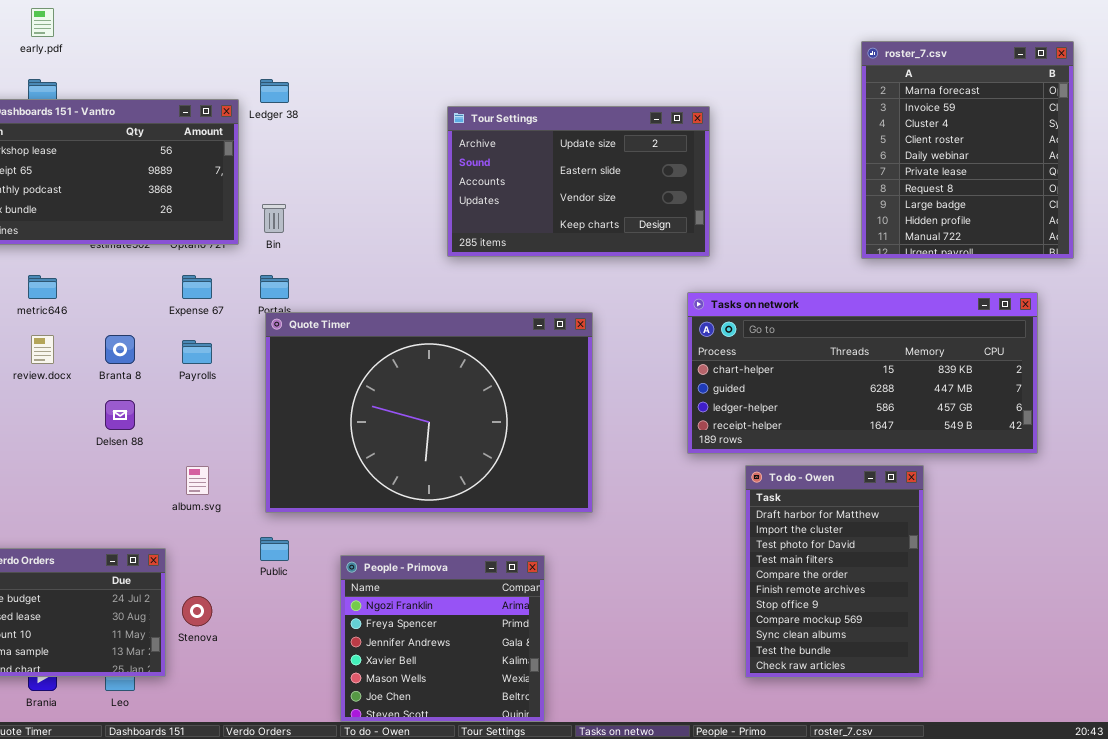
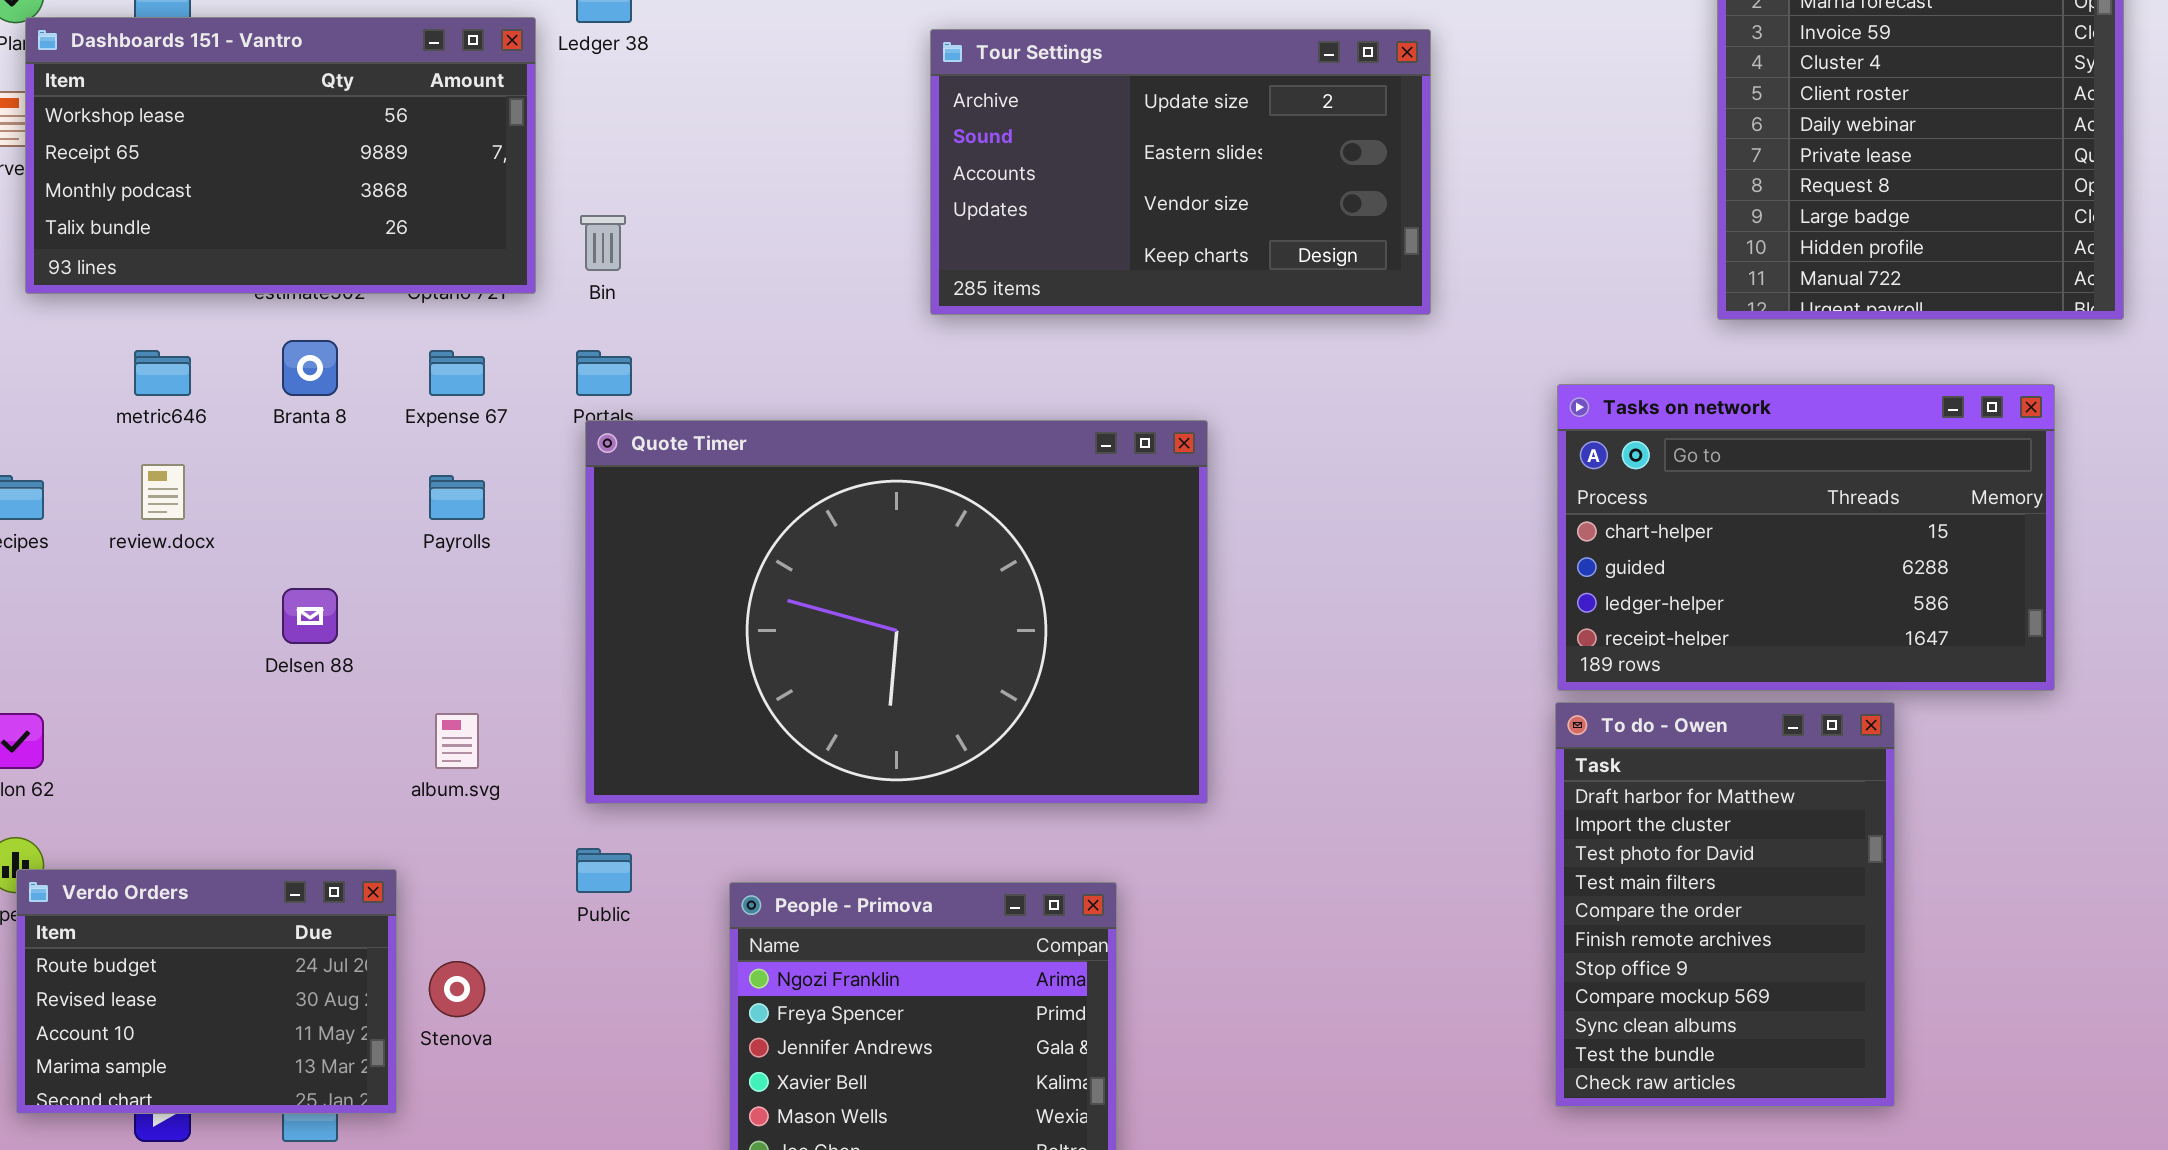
Tasks on network: [687,292,1038,454] -> [1557,384,2055,691], resized
Branta 8: [105,335,135,364] -> [282,340,338,396], moved
To do - Owen: [745,465,924,678] -> [1555,702,1895,1107], moved

